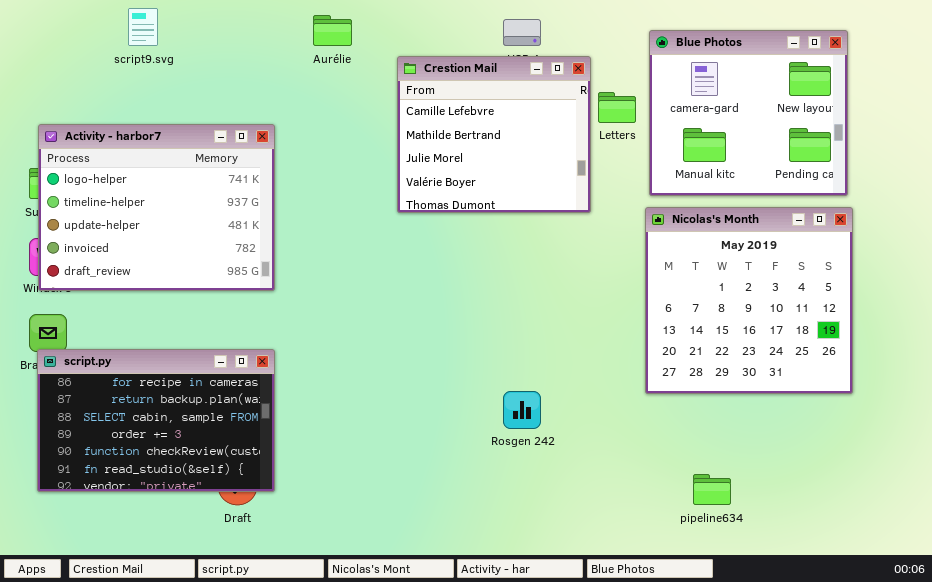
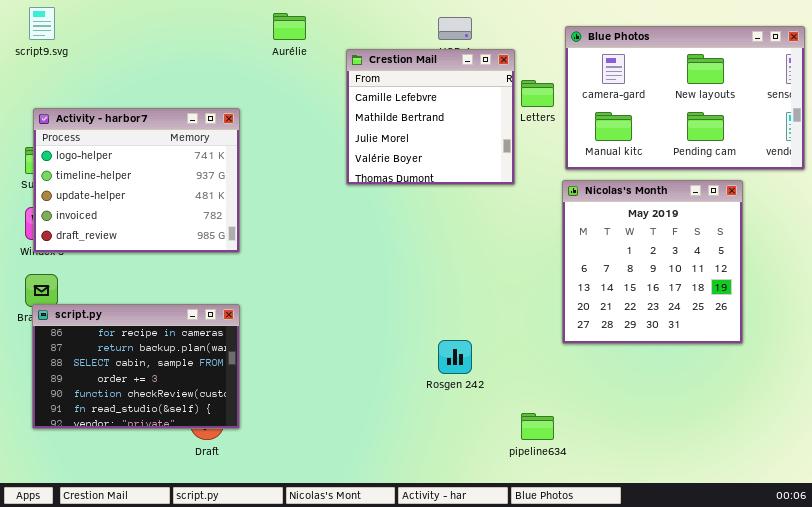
script9.svg: [128,8,158,46] -> [29,7,55,40], moved
Blue Photos: [649,30,848,196] -> [565,26,805,170], resized
pipeline634: [693,474,731,505] -> [521,413,554,440], moved

